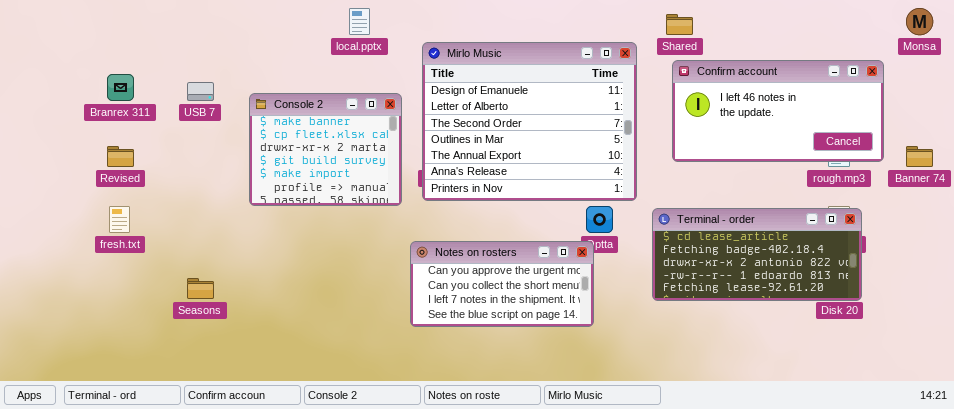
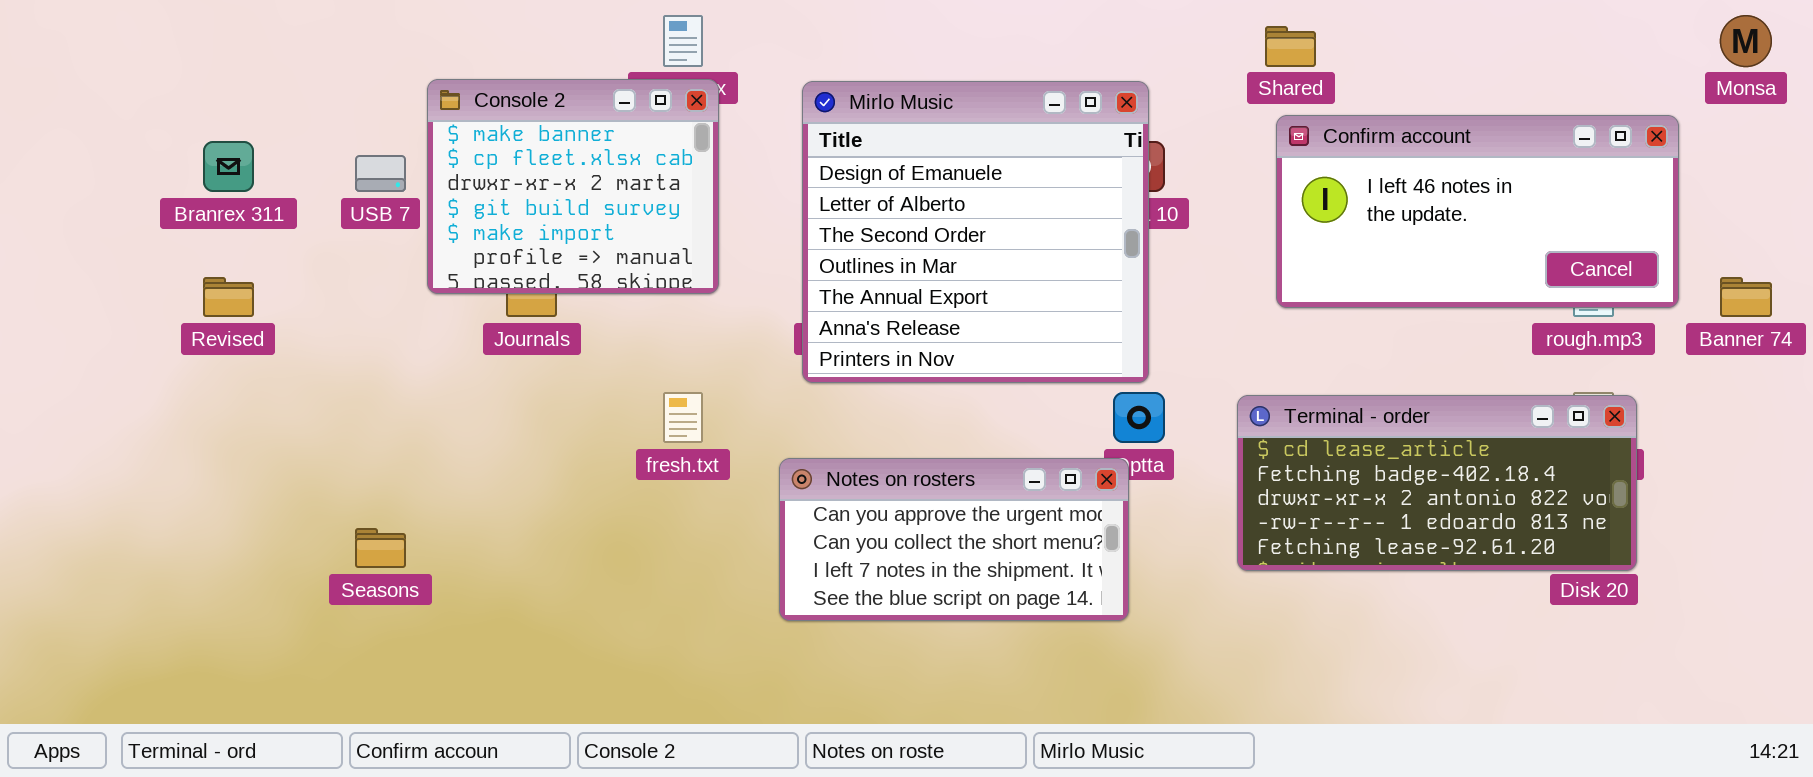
Mirlo Music: [422,42,637,201] -> [802,81,1149,383], resized
Console 2: [249,93,402,206] -> [427,79,719,294], moved
fresh.txt: [109,206,130,233] -> [663,392,703,443], moved

